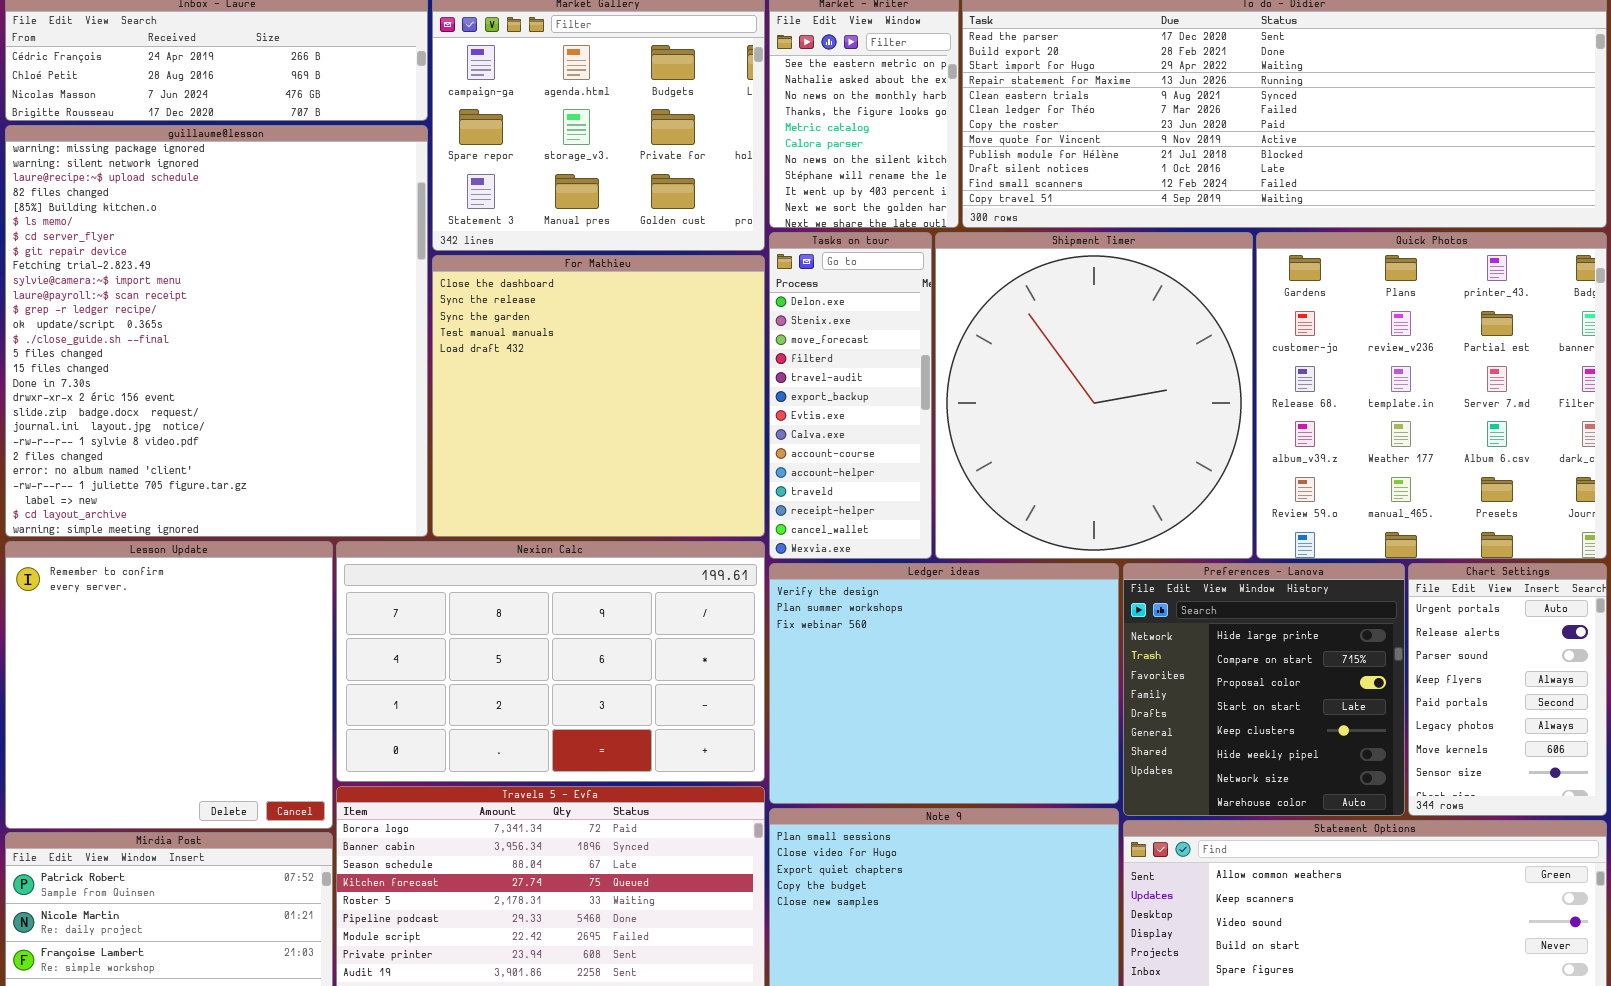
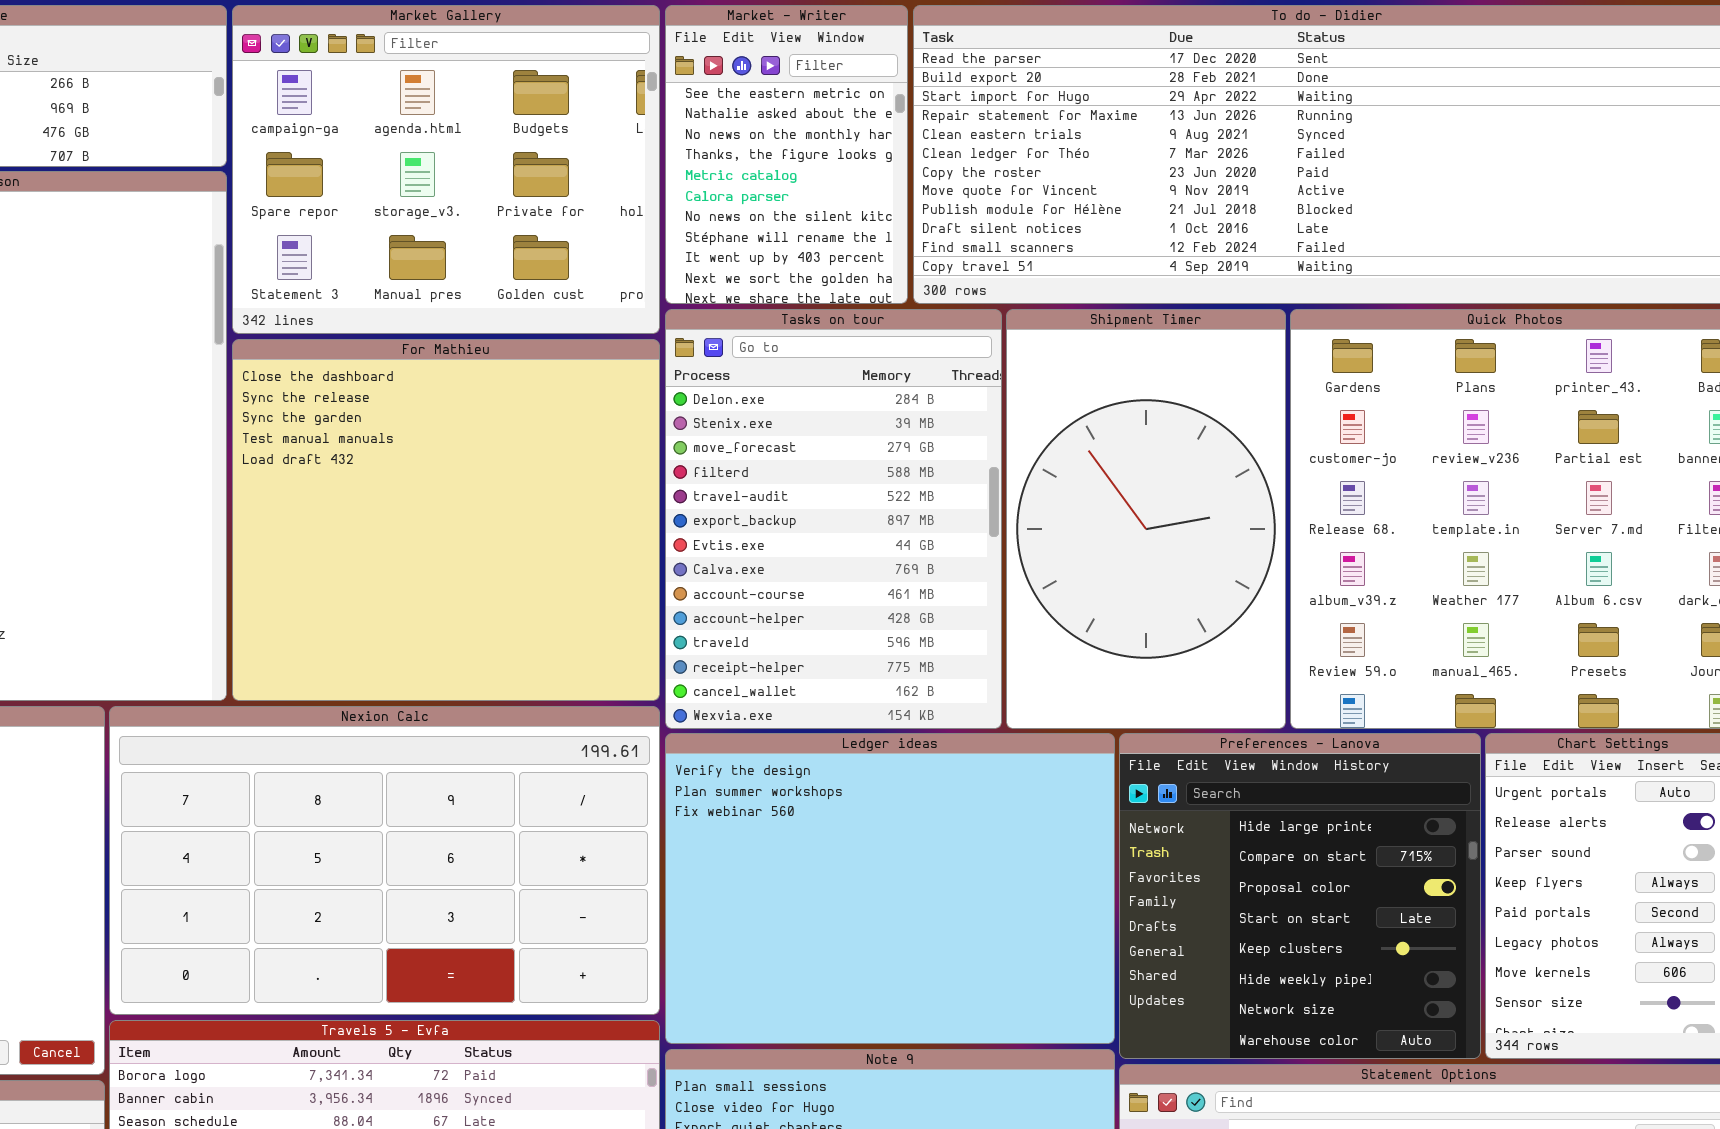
Tasks on tour: [769,232,932,559] -> [665,309,1002,729], resized
Shipment Timer: [935,232,1253,559] -> [1006,309,1286,729], resized

